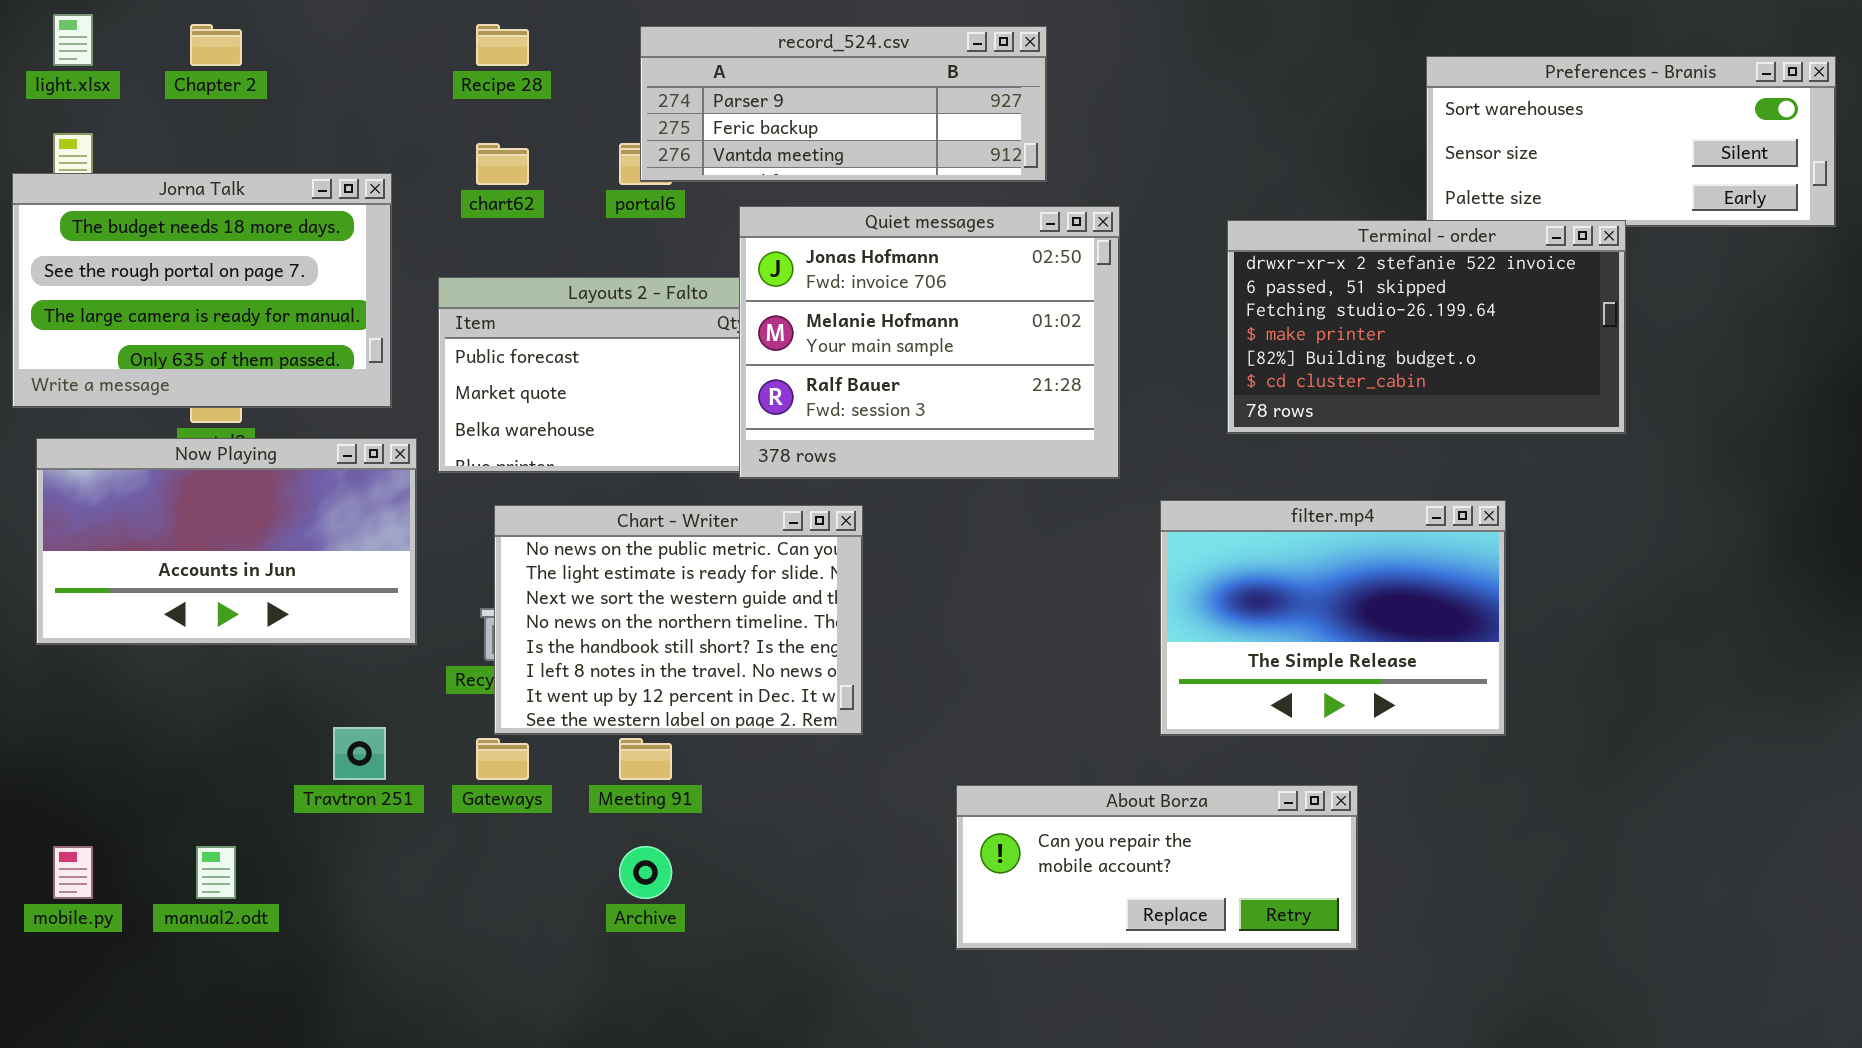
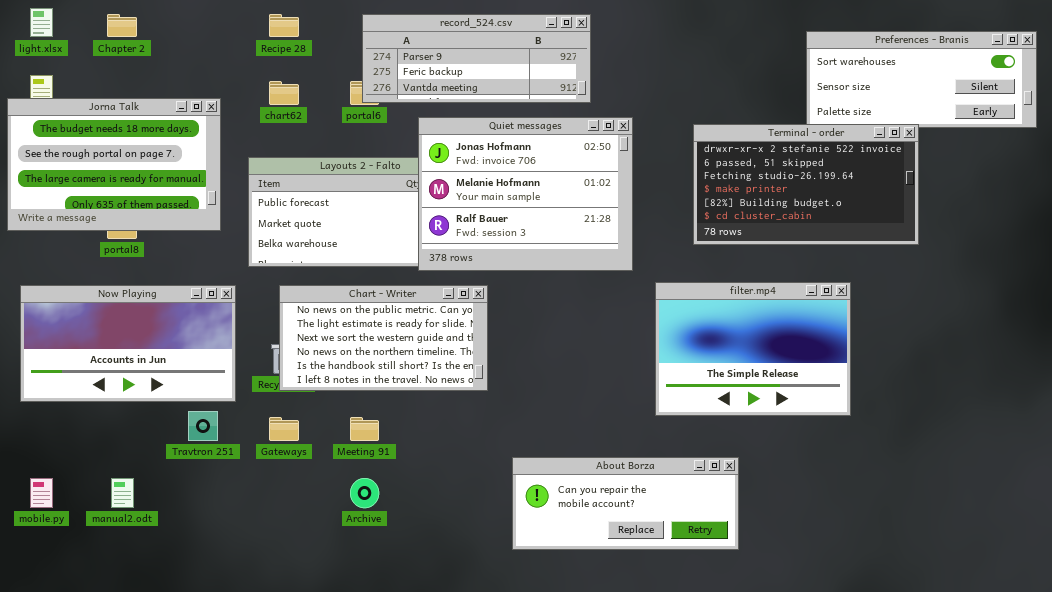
Now Playing: [36,438,417,645] -> [20,285,236,402], moved
Chart - Writer: [494,505,863,735] -> [279,285,488,391], resized
About Borza: [956,785,1358,950] -> [512,457,739,550], moved

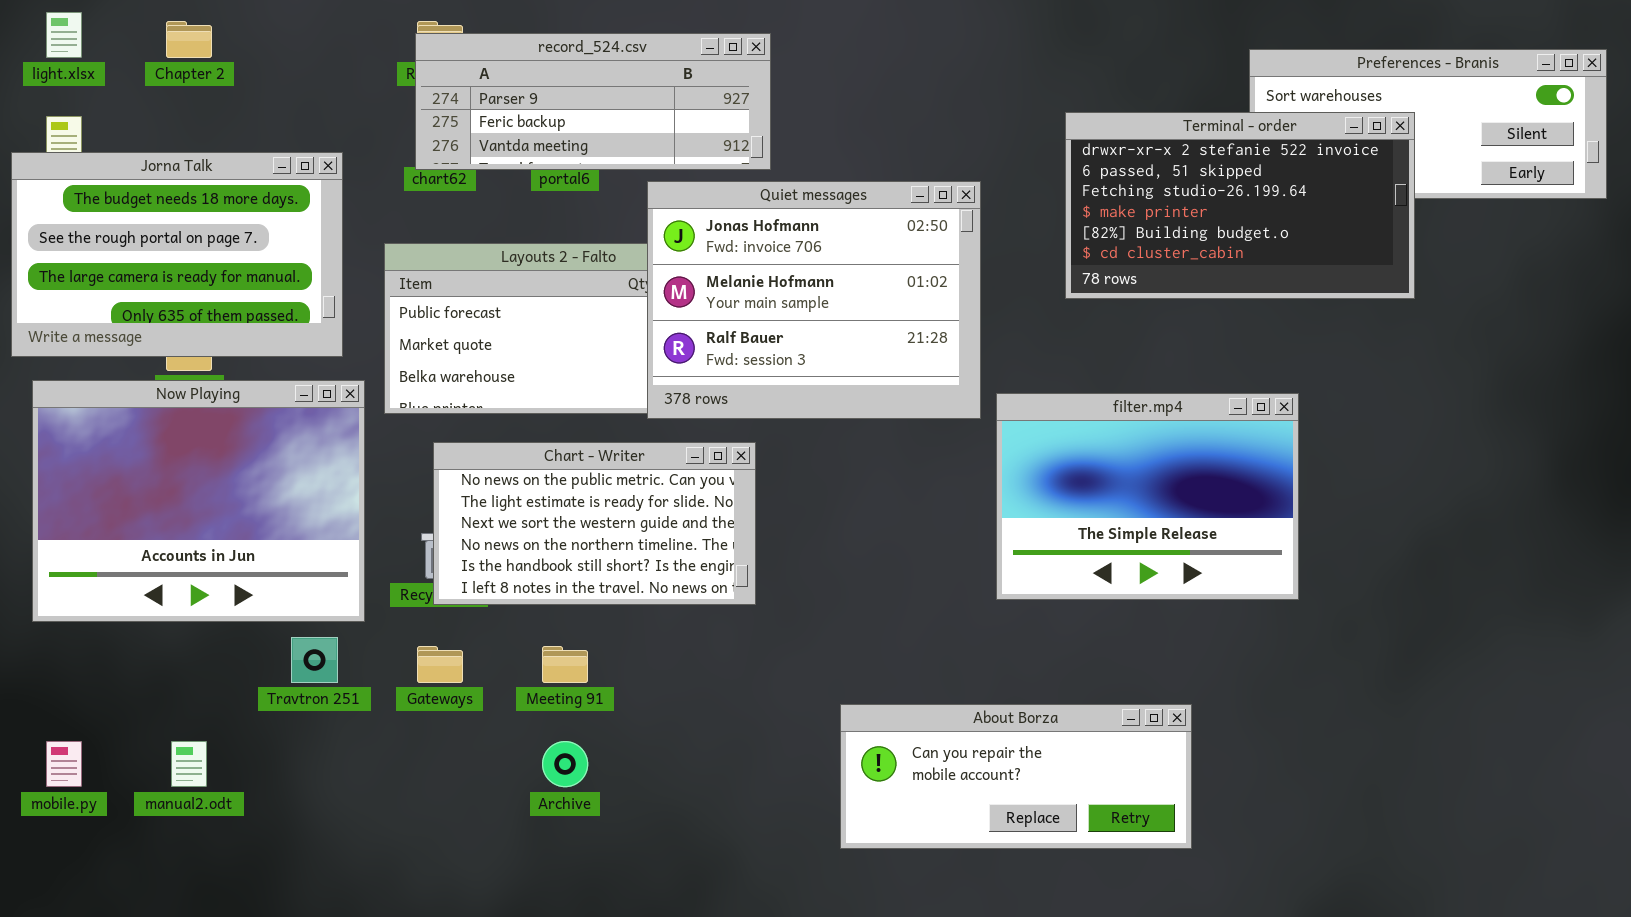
record_524.csv: [362,14,591,103] -> [415,33,771,170], moved
Terminal - order: [693,124,919,245] -> [1065,112,1415,299], moved
filter.mp4: [655,282,851,416] -> [996,393,1299,600], moved
Now Playing: [20,285,236,402] -> [32,380,365,622], resized
About Borza: [512,457,739,550] -> [840,704,1192,849], moved

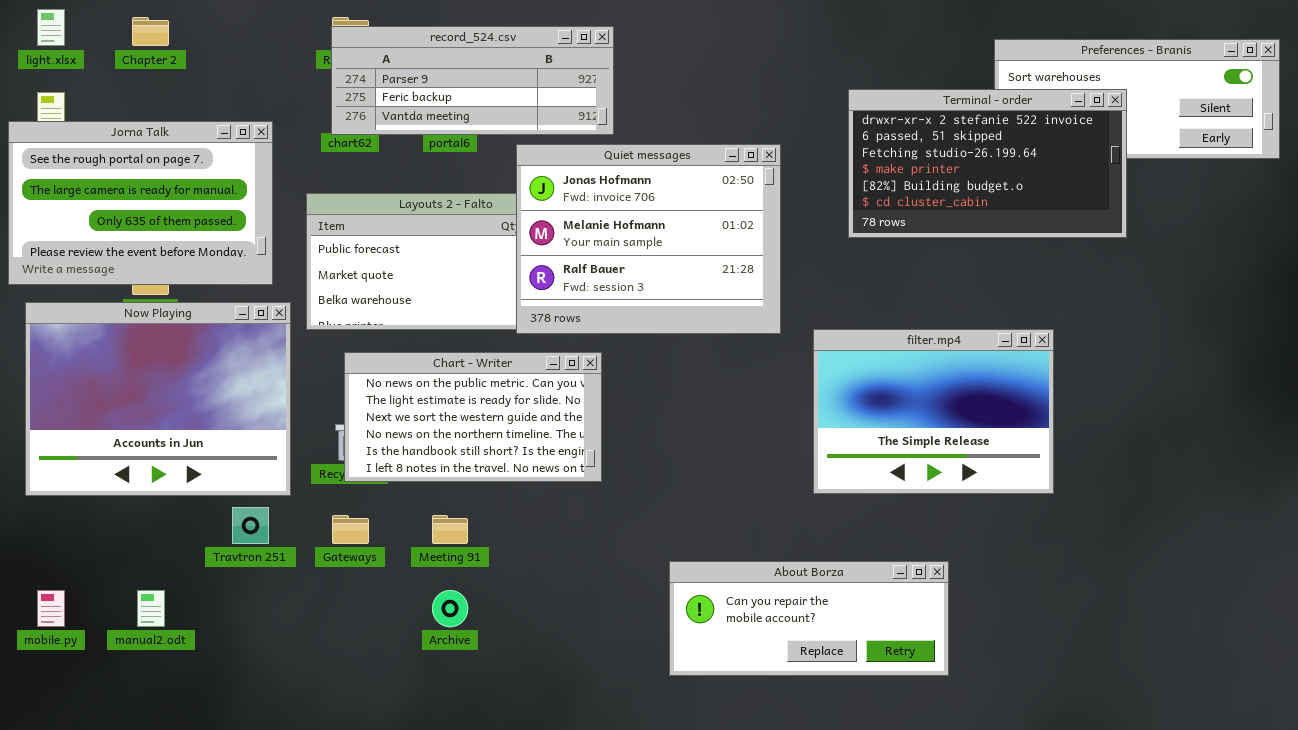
Jorna Talk: [11,152,343,357] -> [8,121,273,285], scrolled down 1 row
filter.mp4: [996,393,1299,600] -> [813,329,1054,494], moved

